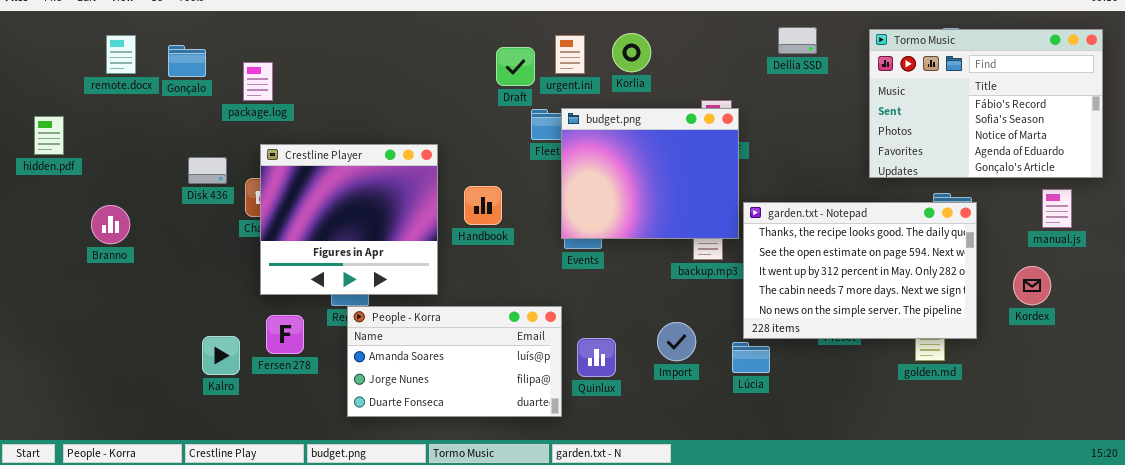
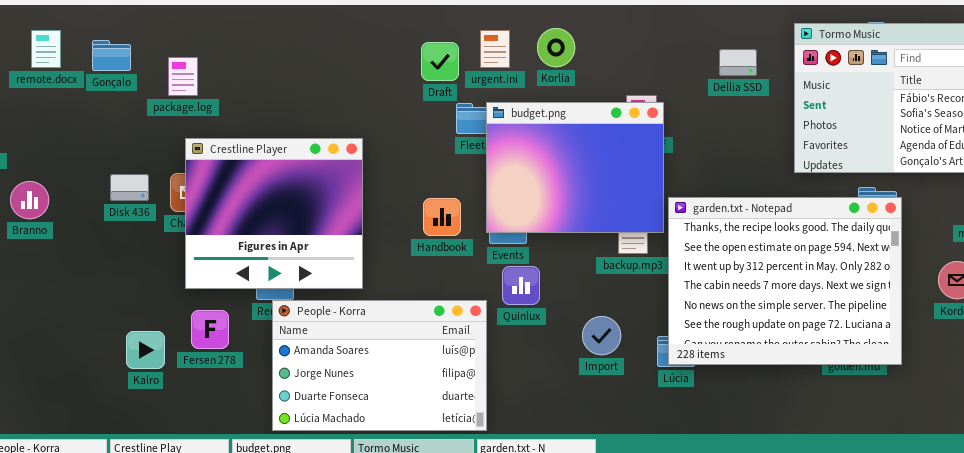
Dellia SSD: [778,27,817,54] -> [719,49,757,76], moved
Disk 436: [188,157,227,184] -> [110,174,149,201], moved
Handbook: [464,186,502,225] -> [423,198,461,236], moved
garden.txt - Notepad: [743,202,977,339] -> [668,197,902,365], resized
Branno: [91,205,130,244] -> [10,181,49,219], moved
People - Korra: [347,306,562,417] -> [272,300,487,431], resized
Quinlux: [577,338,616,377] -> [502,266,540,305], moved

